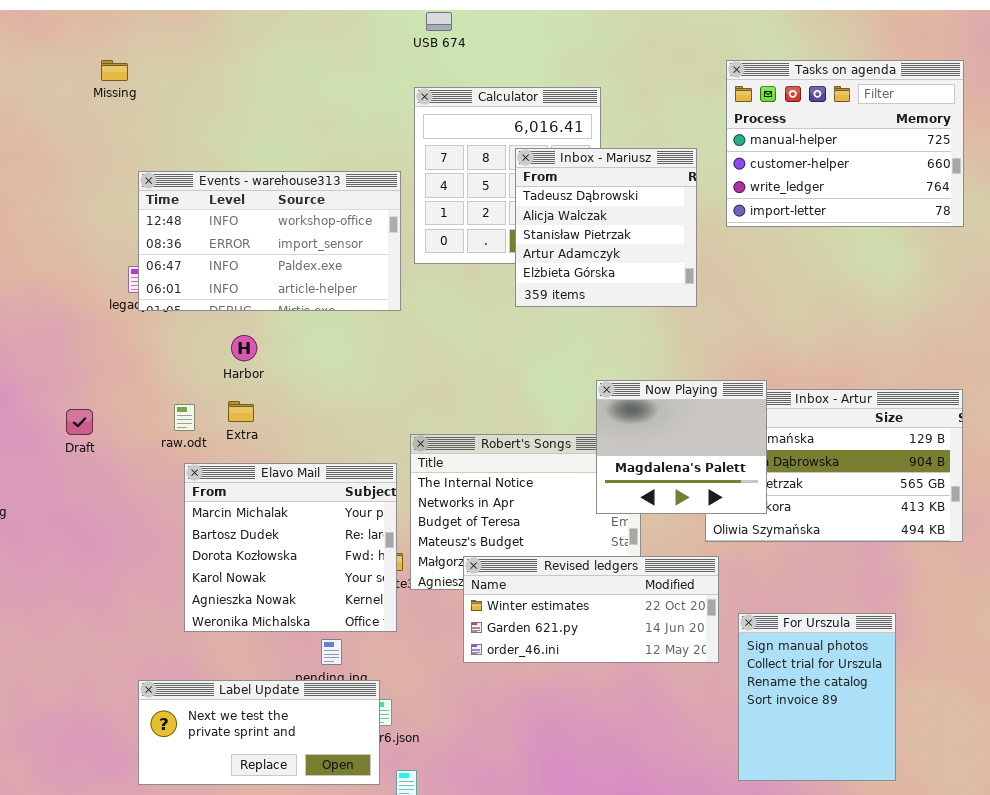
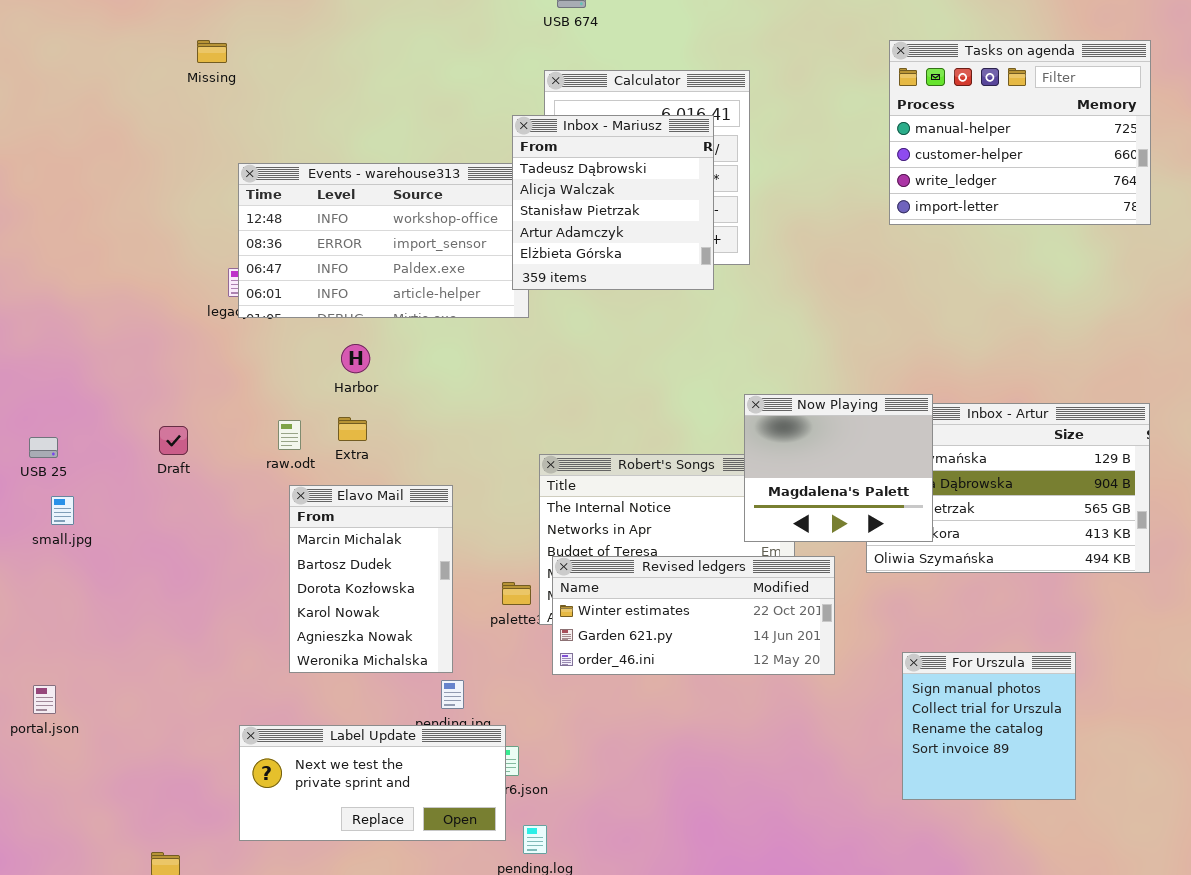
Inbox - Mariusz: [515,148,697,307] -> [512,115,714,290], moved
Elavo Mail: [184,463,397,632] -> [289,485,453,673], resized
Revised ledgers: [463,556,719,663] -> [552,556,835,675], moved
For Urszula: [738,613,896,781] -> [902,652,1076,800], resized

